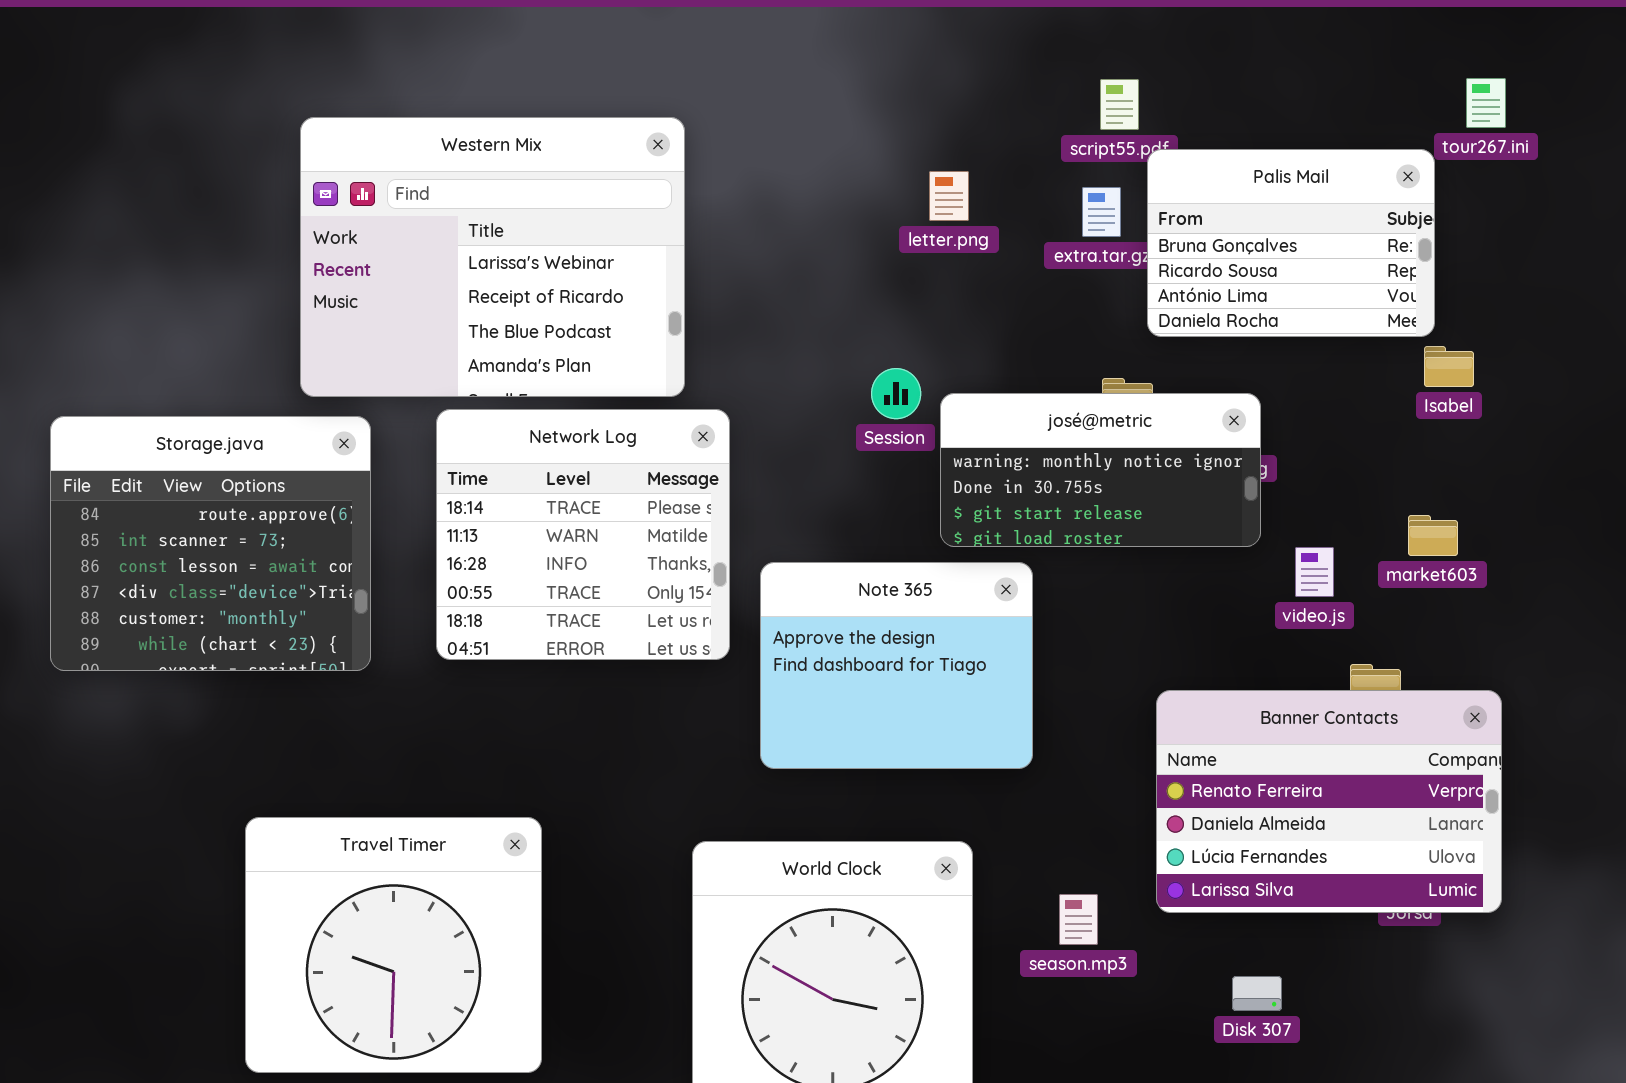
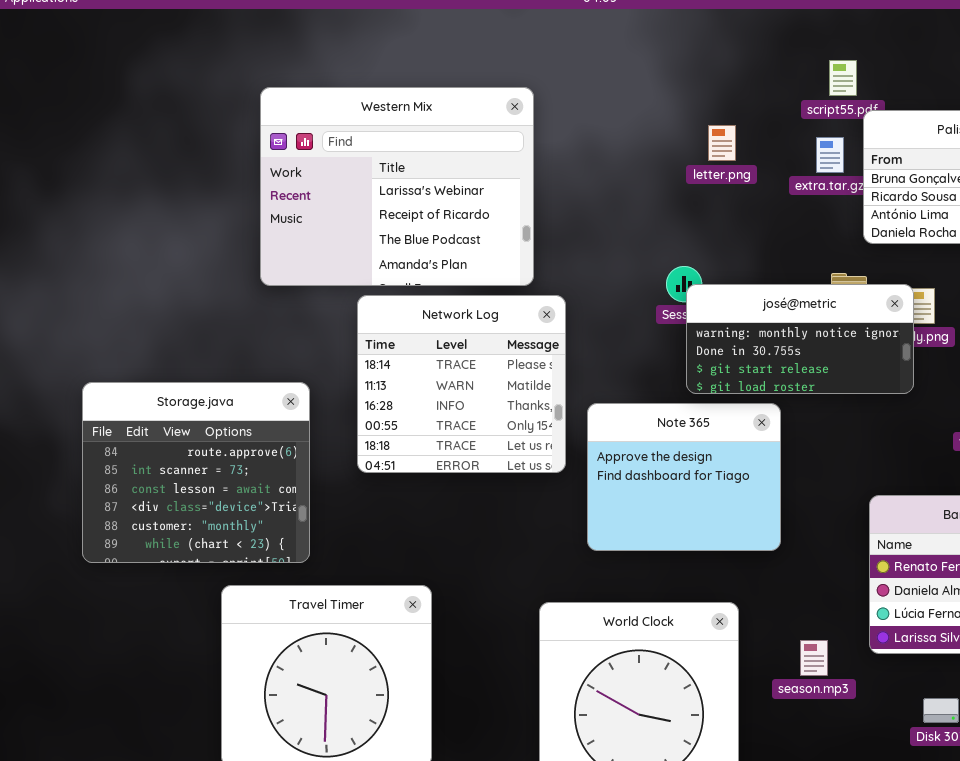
josé@metric: [940,393,1261,547] -> [686,284,914,394], moved
Storage.java: [50,416,371,671] -> [82,382,310,563], moved

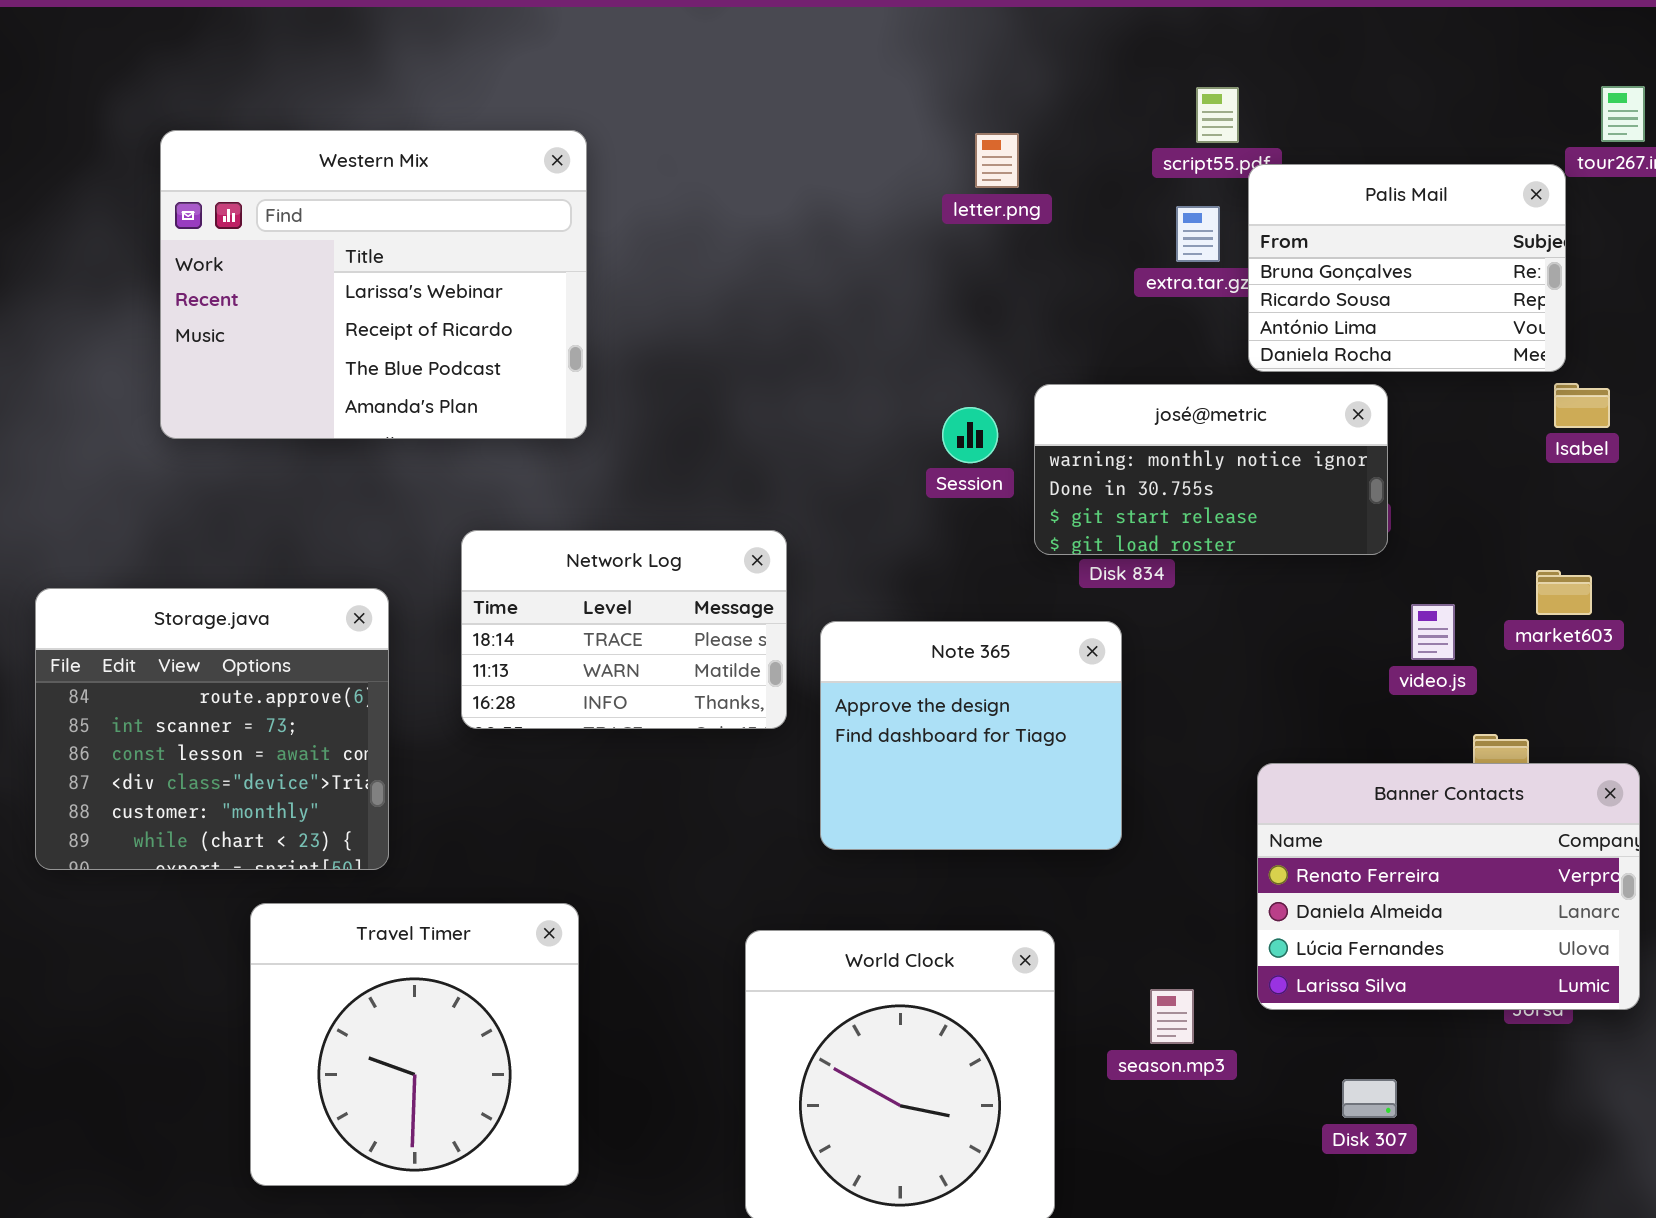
Western Mix: [260,87,534,286] -> [160,130,587,439], moved
letter.png: [708,125,736,161] -> [975,133,1019,188], moved
josé@metric: [686,284,914,394] -> [1034,384,1388,555], moved
Network Log: [357,295,566,473] -> [461,530,787,729], resized

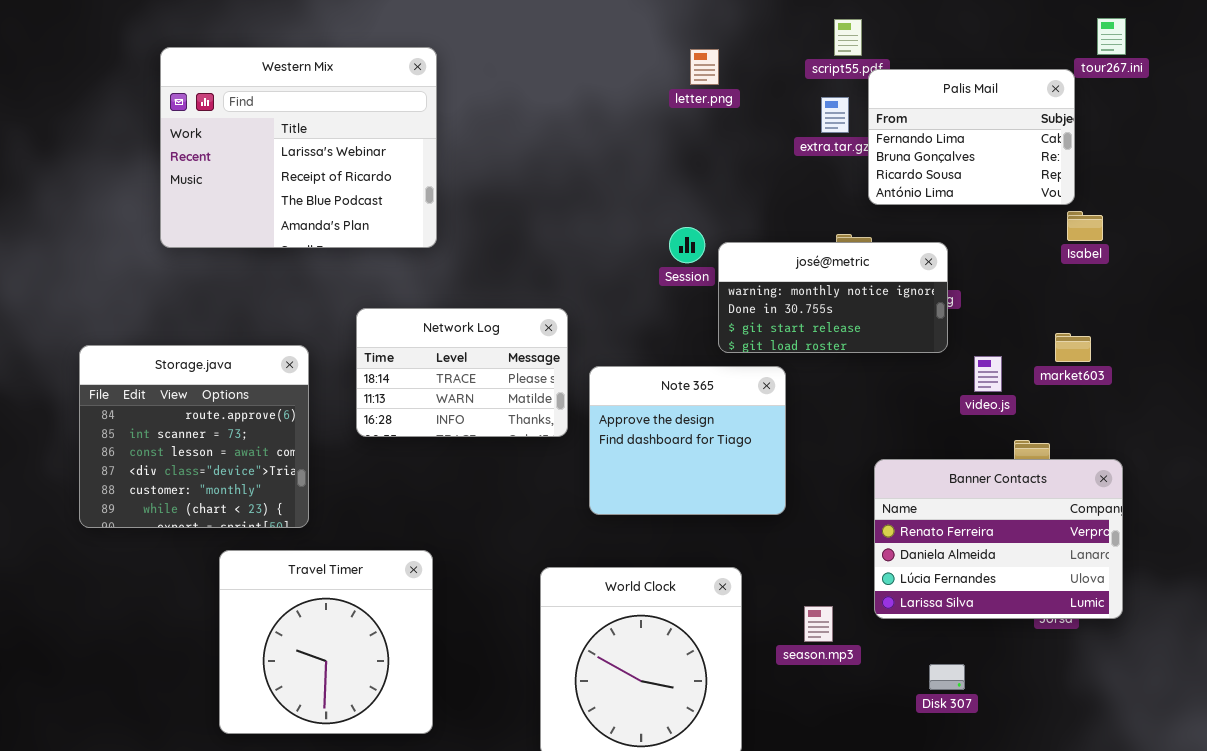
Palis Mail: [1248,164,1566,372] -> [868,69,1075,205], scrolled up 1 row
josé@metric: [1034,384,1388,555] -> [718,242,948,353], moved

